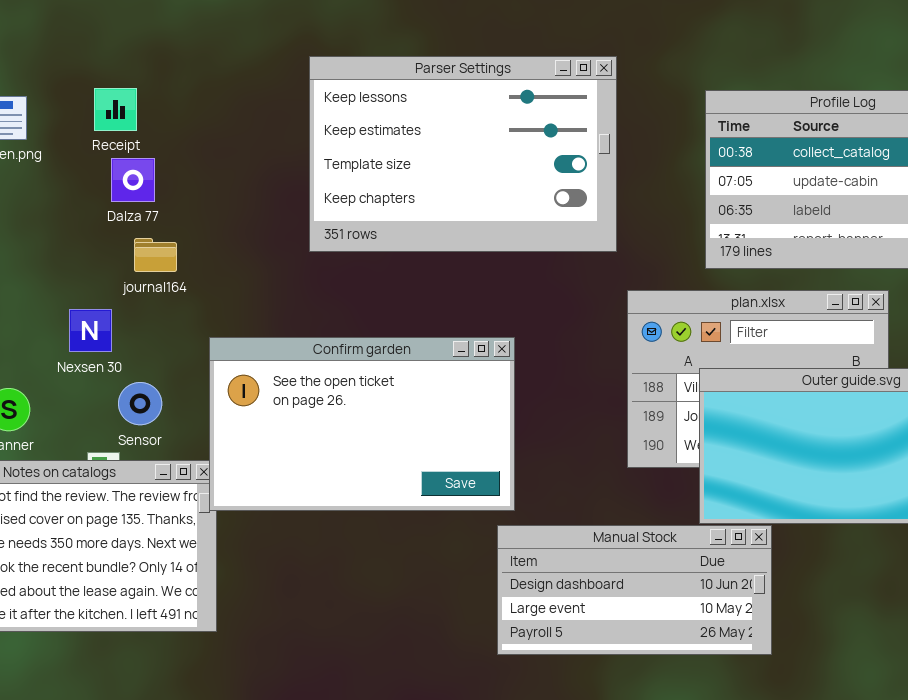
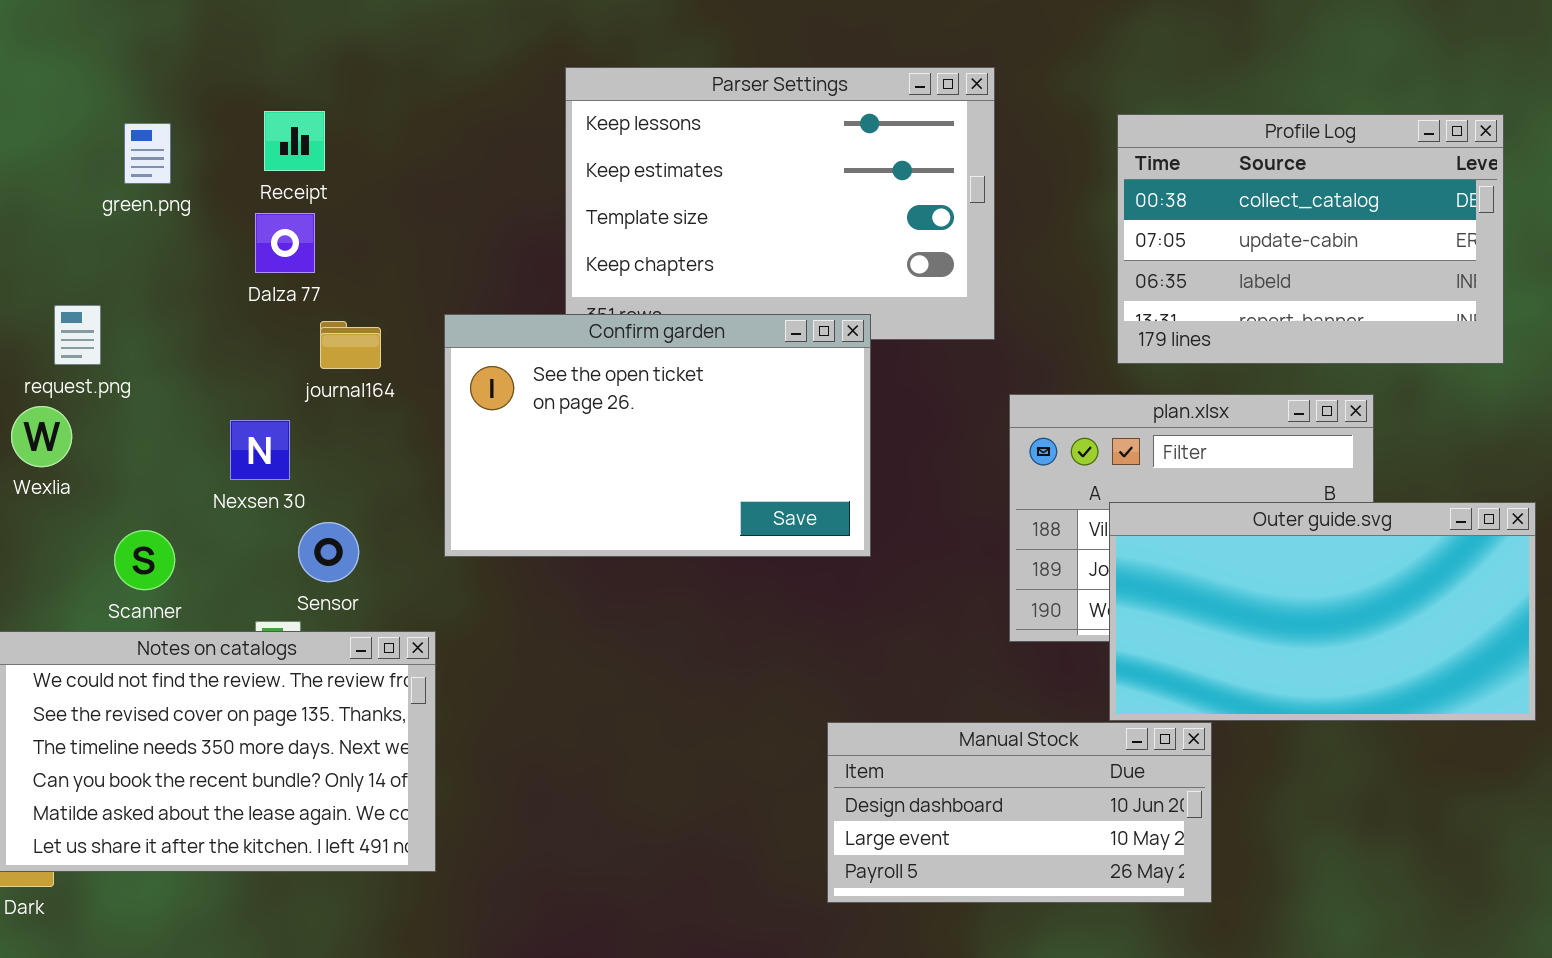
Dalza 77: [111,158,155,202] -> [255,213,315,273], moved
Confirm garden: [209,337,515,511] -> [444,314,871,557], moved

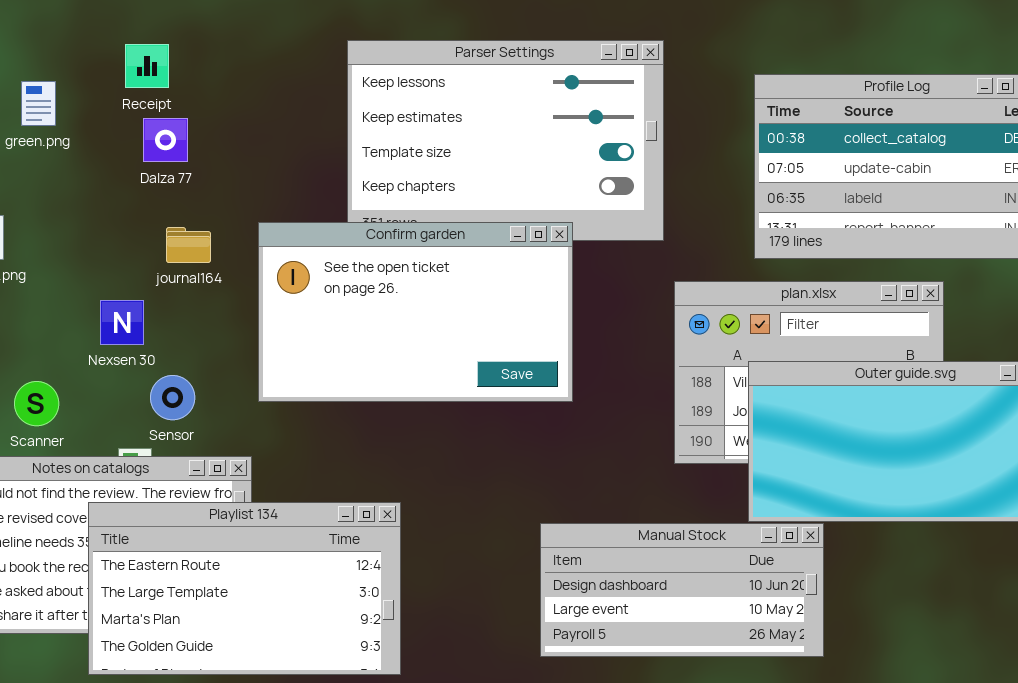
Receipt: [264,111,325,171] -> [125,44,169,88], moved
Dalza 77: [255,213,315,273] -> [143,118,188,162], moved
Playlist 134: none -> [88,502,401,675], opened

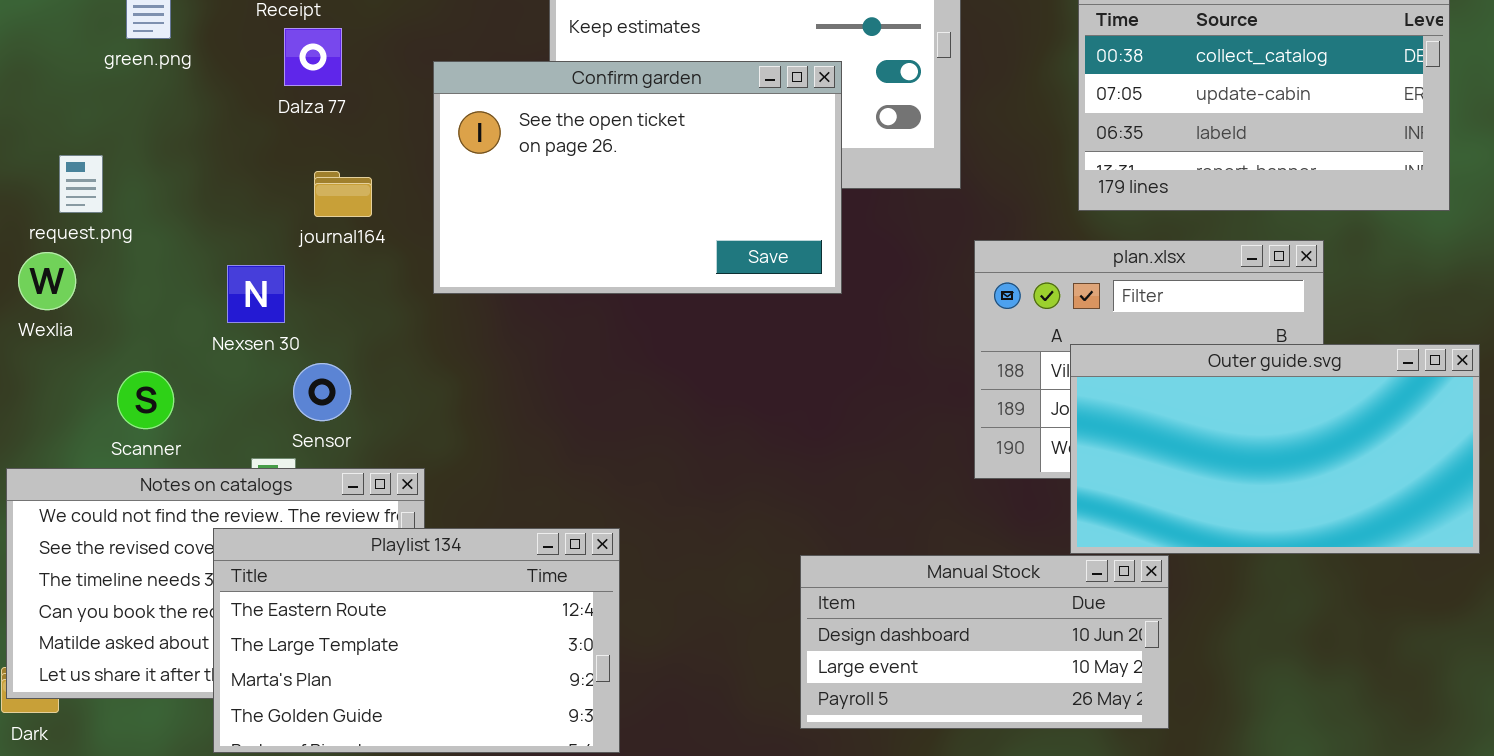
Confirm garden: [258,222,573,402] -> [433,61,842,294], moved

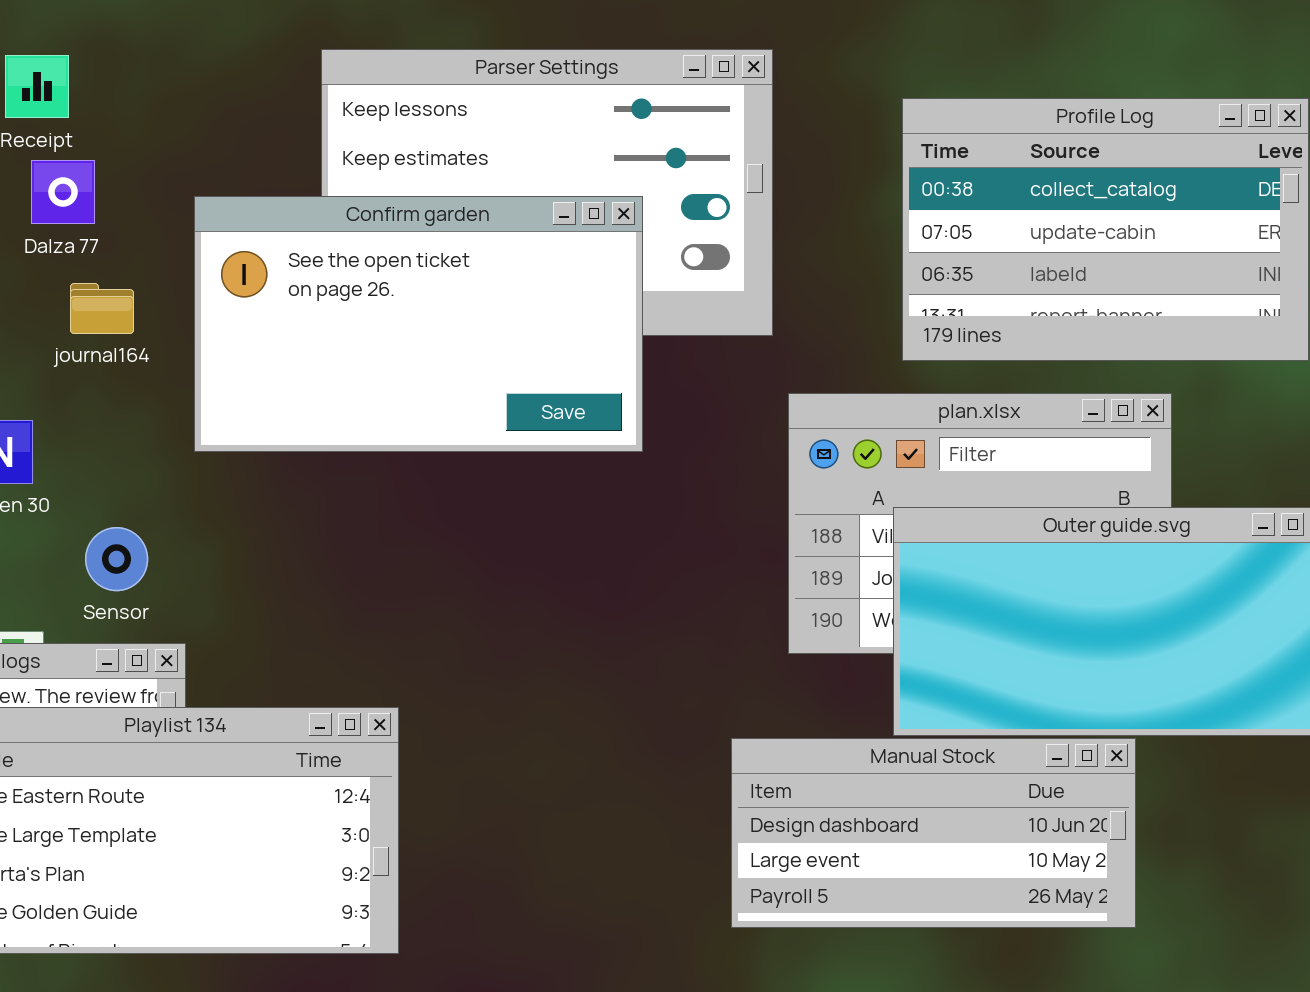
journal164: [314,171,372,217] -> [70,283,134,334], moved
Sensor: [293,363,351,421] -> [85,527,148,591], moved
Manual Stock: [800,555,1169,729] -> [731,738,1136,928], moved

